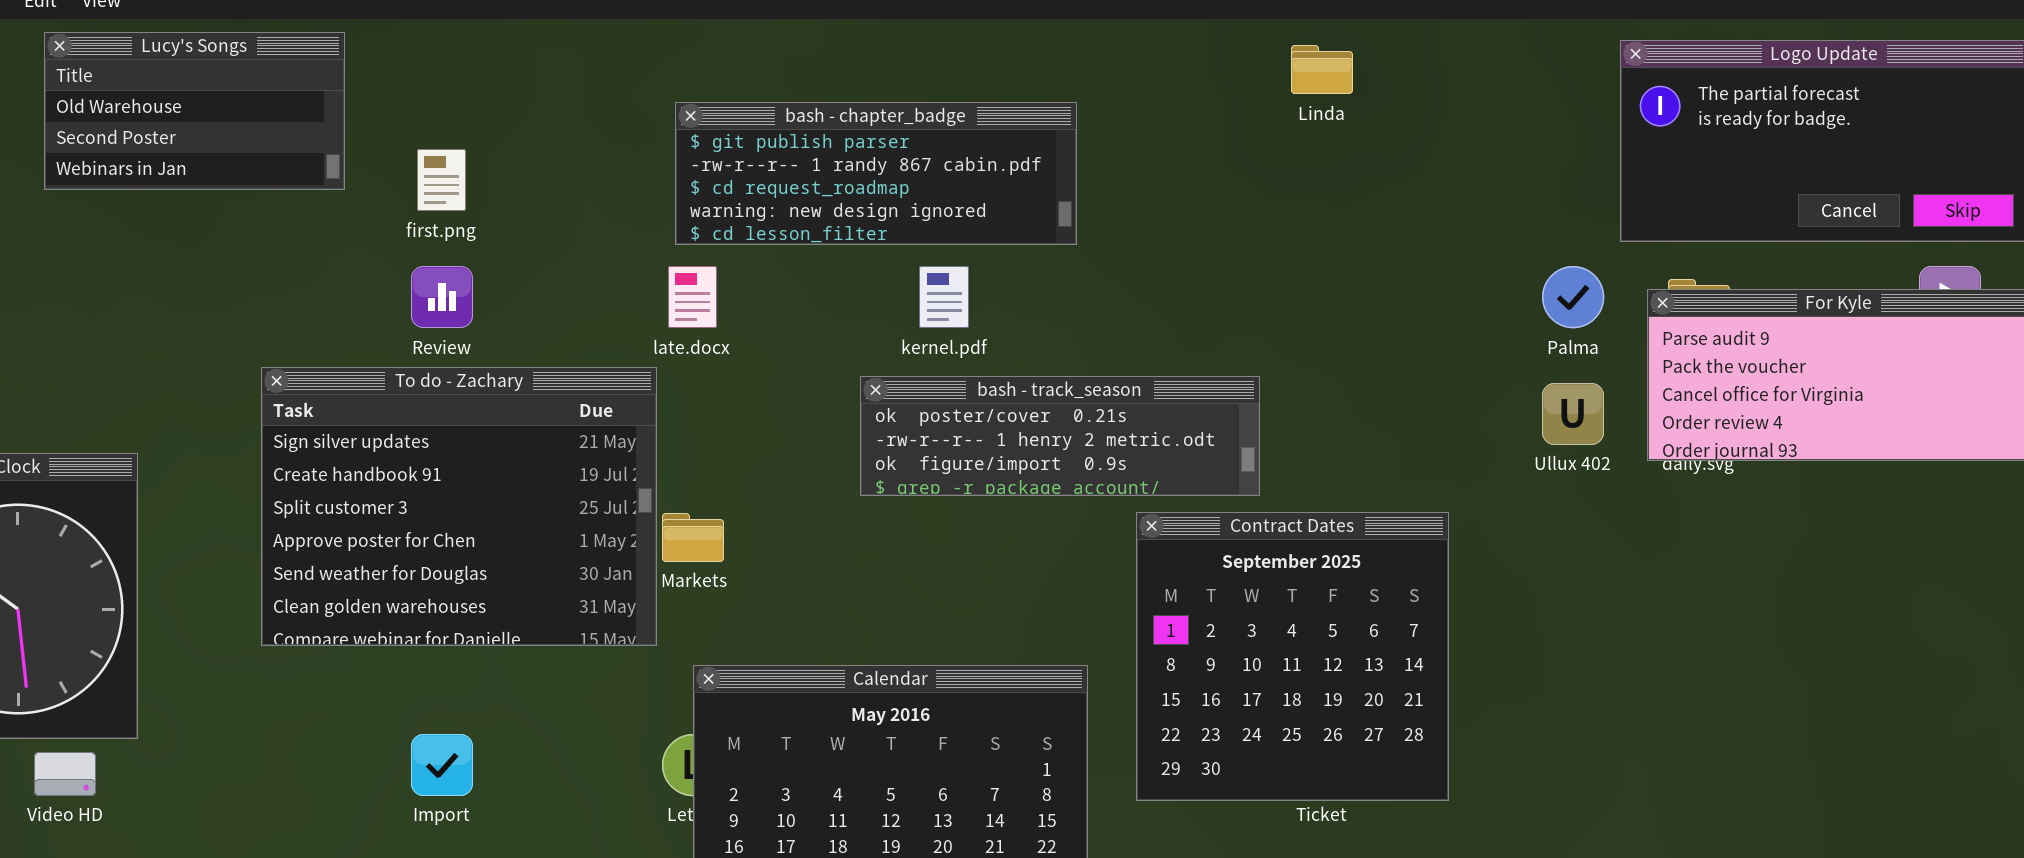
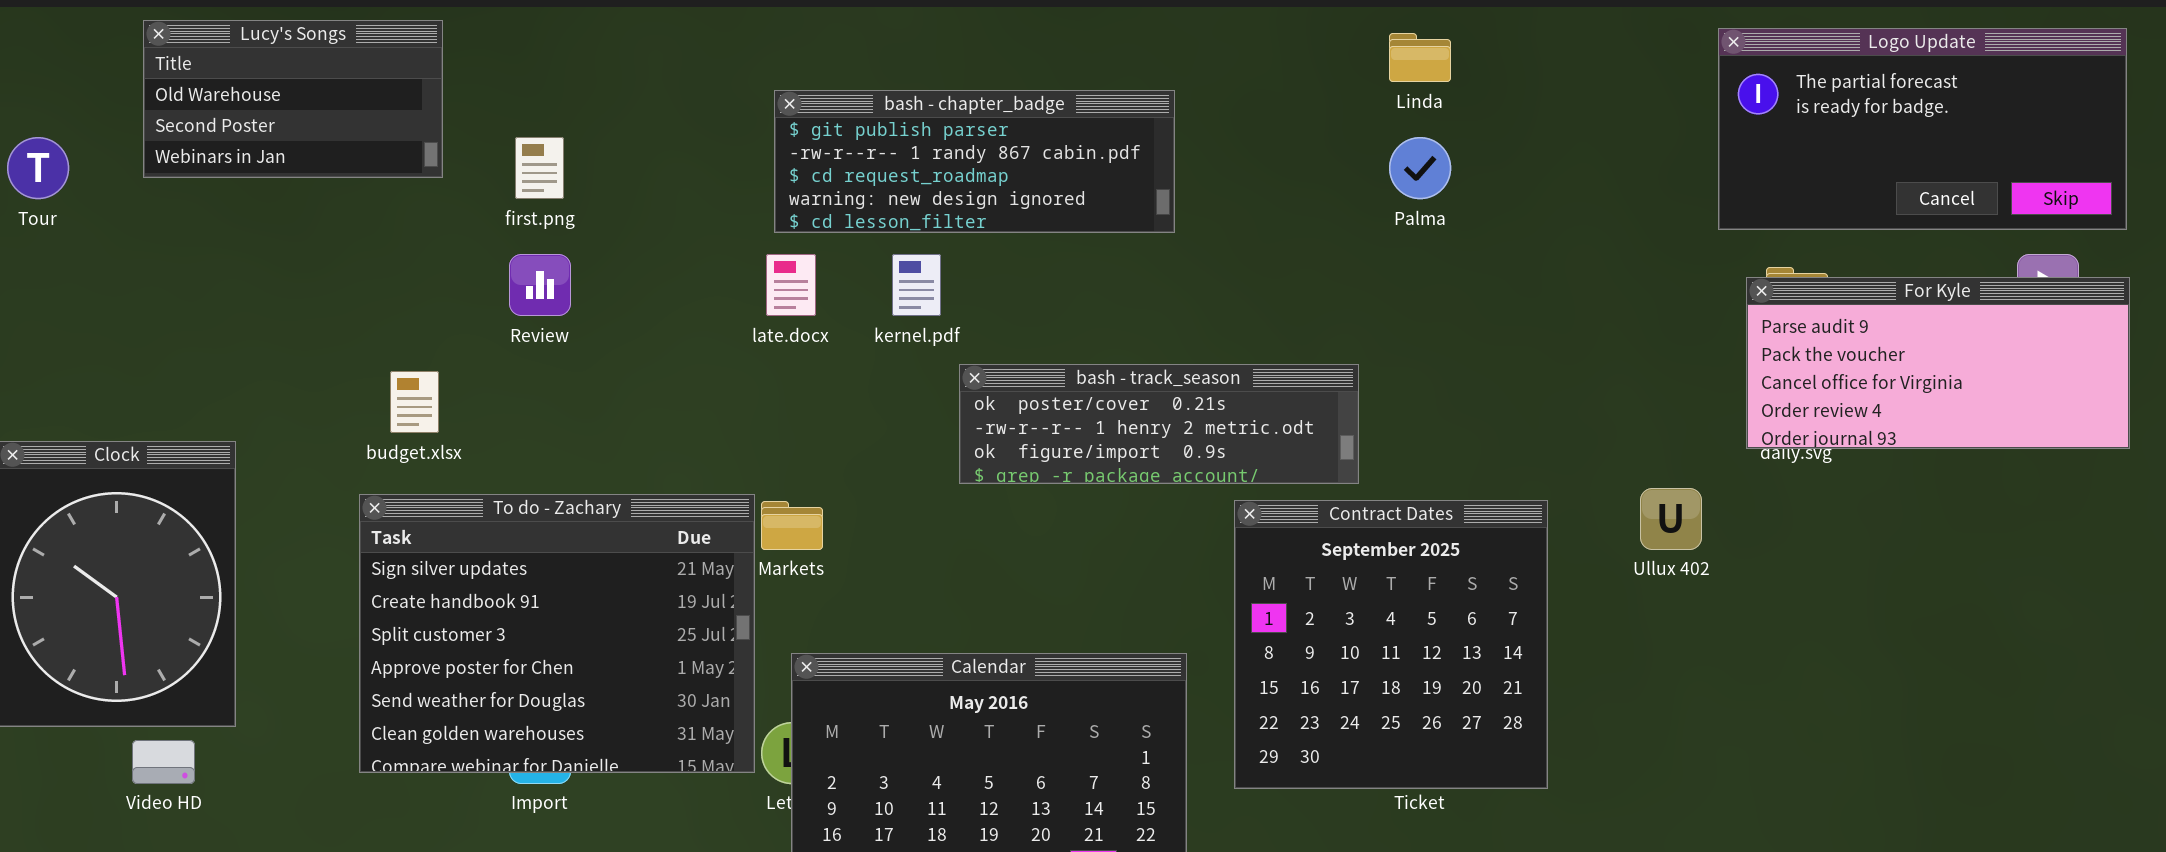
kernel.pdf: [919,266,969,328] -> [892,254,941,316], moved
Palma: [1542,266,1604,328] -> [1389,137,1451,199], moved
To do - Zachary: [261,367,657,646] -> [359,494,755,773], moved
Ullux 402: [1542,383,1604,445] -> [1640,488,1702,550], moved

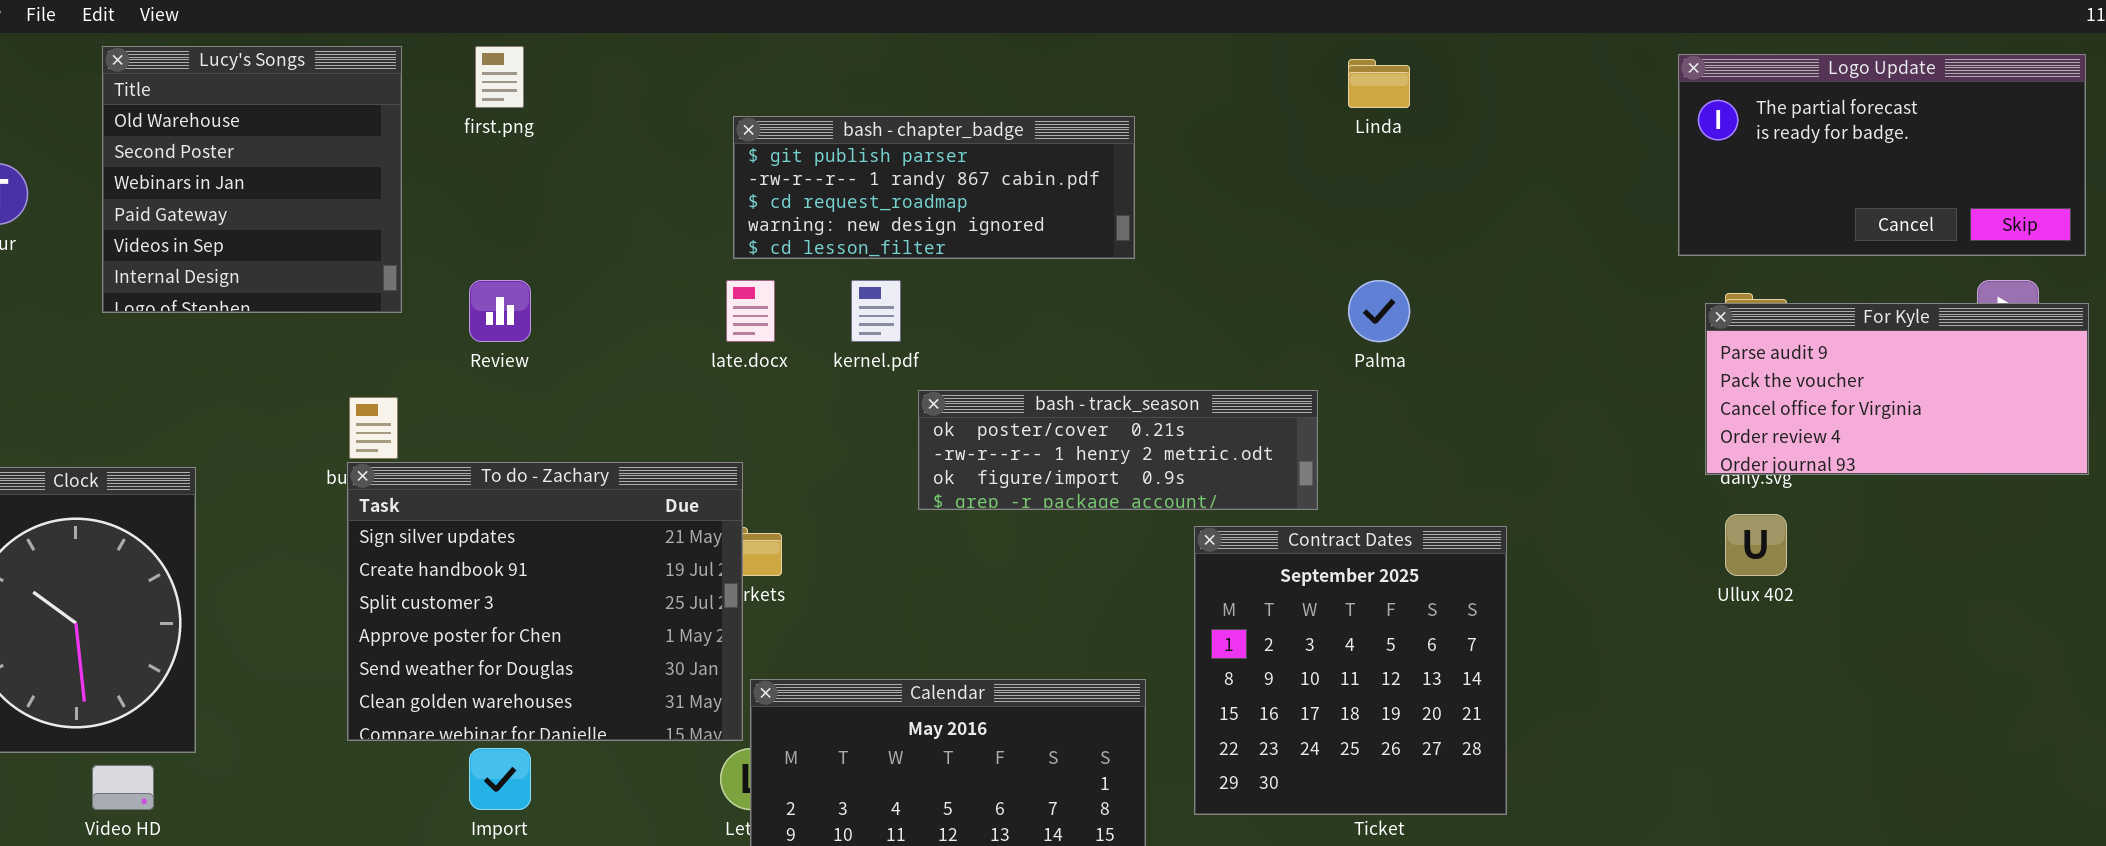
Lucy's Songs: [143,20,443,178] -> [102,46,402,313], resized
first.png: [515,137,564,199] -> [475,46,524,108], moved
Palma: [1389,137,1451,199] -> [1348,280,1410,342], moved
Ullux 402: [1640,488,1702,550] -> [1725,514,1787,576], moved
To do - Zachary: [359,494,755,773] -> [347,462,743,741], moved

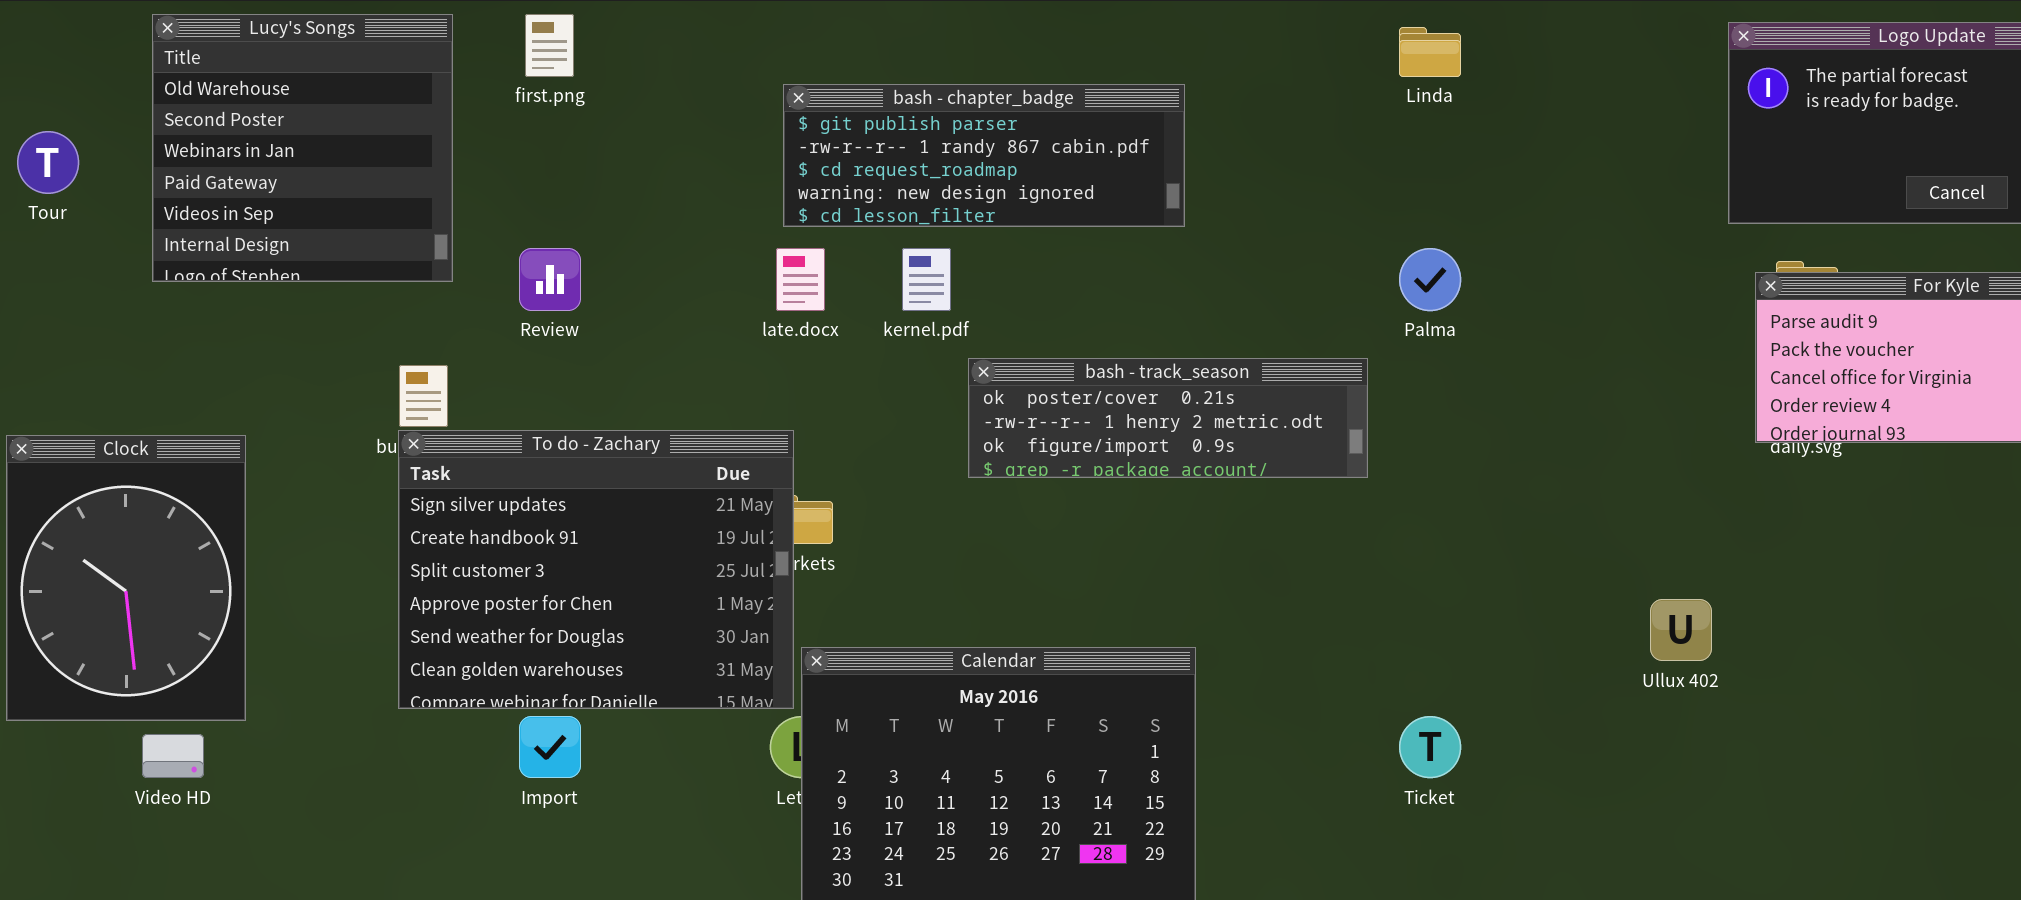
Ullux 402: [1725,514,1787,576] -> [1650,599,1712,661], moved
Contract Dates: [1194,526,1507,815] -> none, closed

